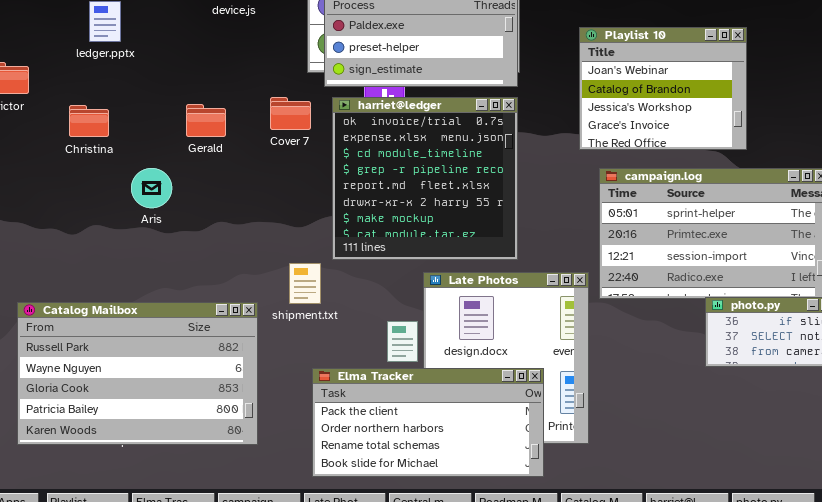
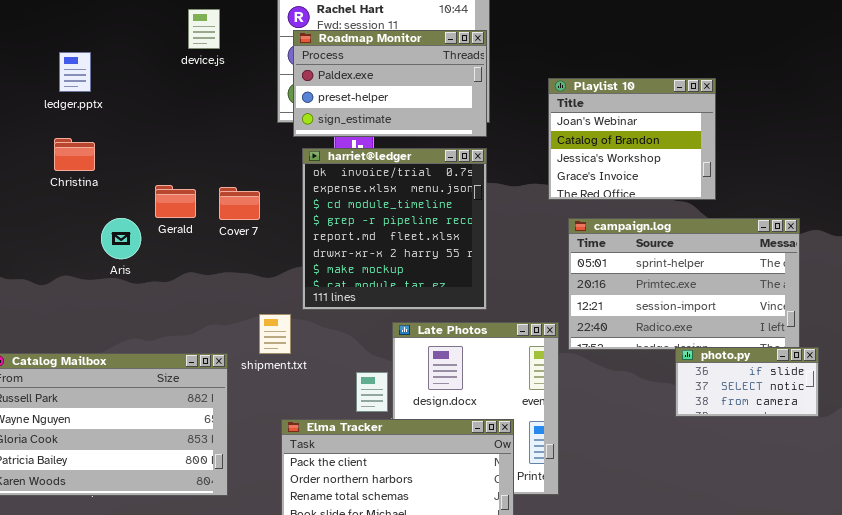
Cover 7: [270,97,311,130] -> [219,187,260,220], moved
Gerald: [186,104,226,137] -> [155,185,196,218], moved
Christina: [69,105,109,137] -> [54,138,95,171], moved

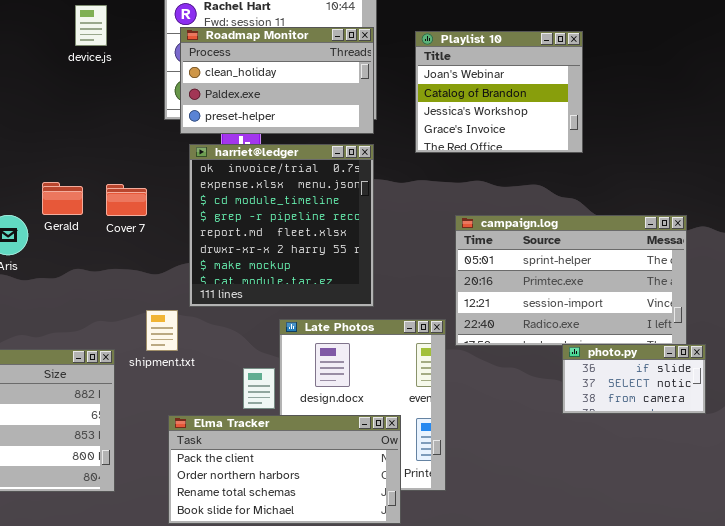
Roadmap Monitor: [293,30,487,137] -> [180,27,374,134], scrolled up 1 row
Playlist 10: [548,78,716,200] -> [415,31,583,153], moved

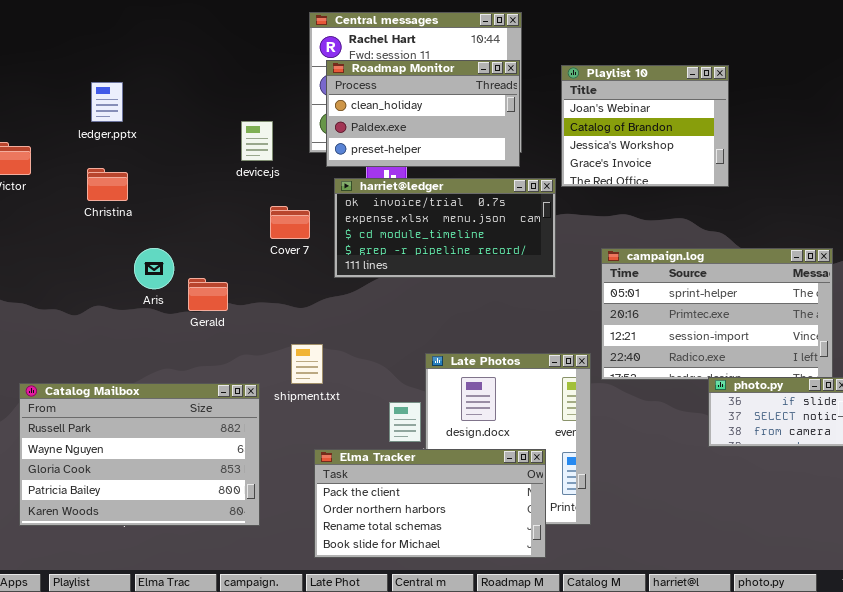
device.js: [75,5,107,46] -> [241,121,273,161], moved
harriet@ledger: [189,144,374,307] -> [334,178,556,278], resized
Gerald: [42,182,83,215] -> [188,278,228,311], moved
Cover 7: [106,184,147,216] -> [270,206,310,239], moved

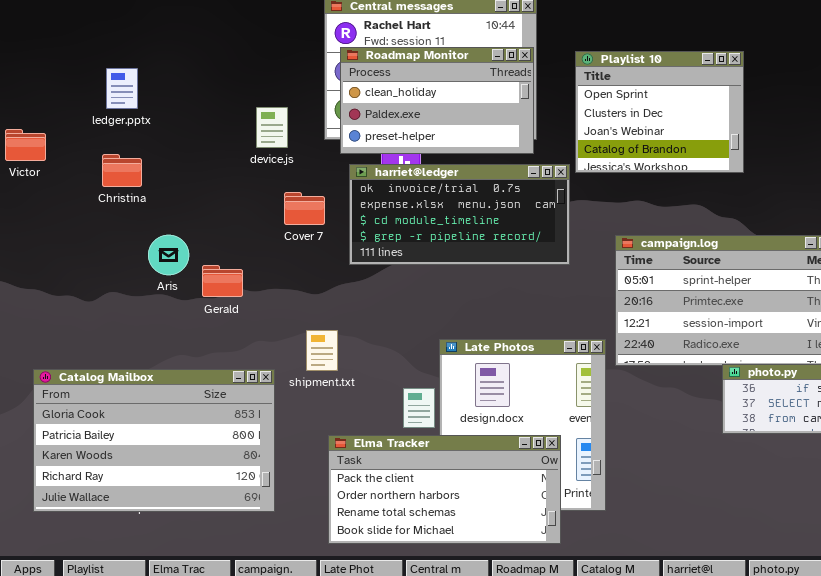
Playlist 10: [561,65,729,187] -> [575,51,744,173], scrolled up 2 rows
Catalog Mailbox: [19,383,260,526] -> [33,369,275,512], scrolled down 2 rows

